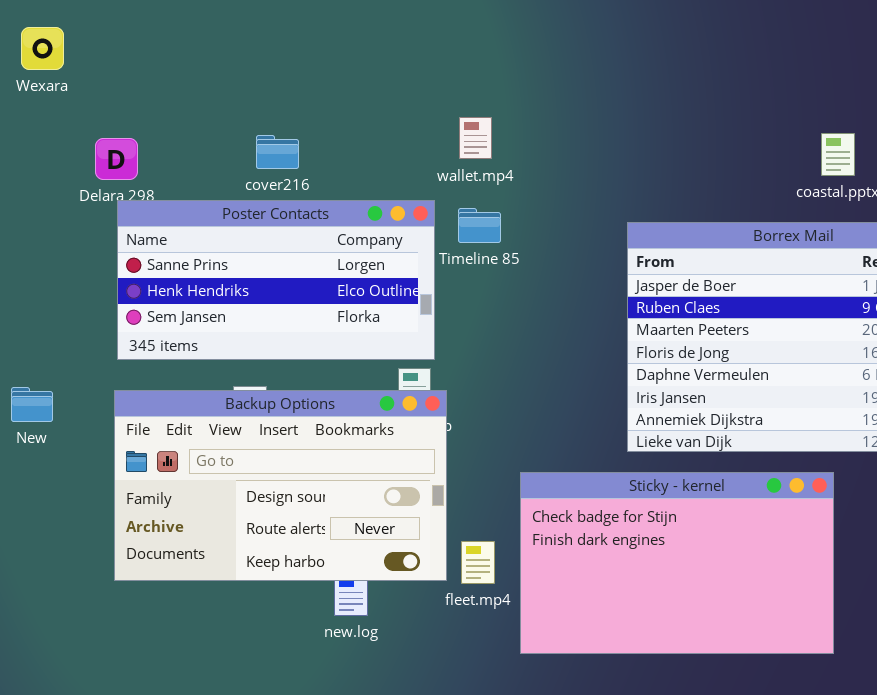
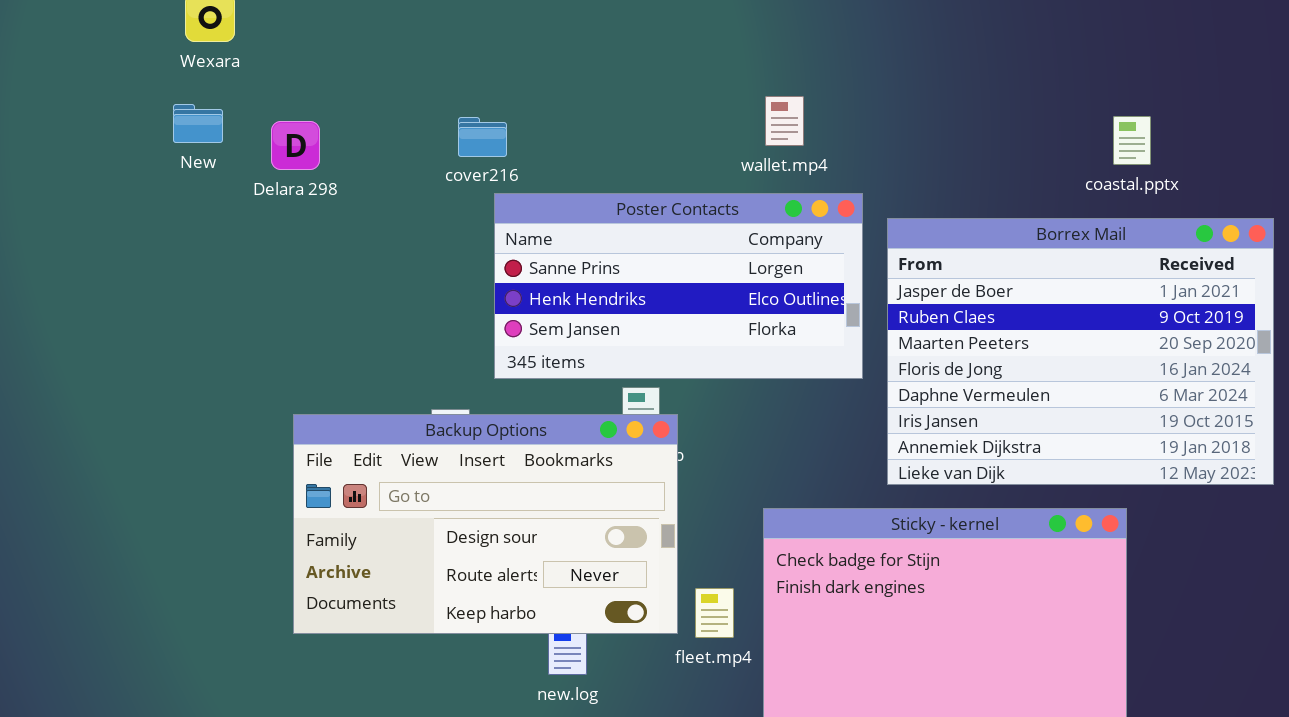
wallet.mp4: [459,117,492,159] -> [765,96,804,146], moved
Poster Contacts: [117,200,435,360] -> [494,193,863,379], moved
New: [11,387,53,422] -> [173,104,223,143], moved

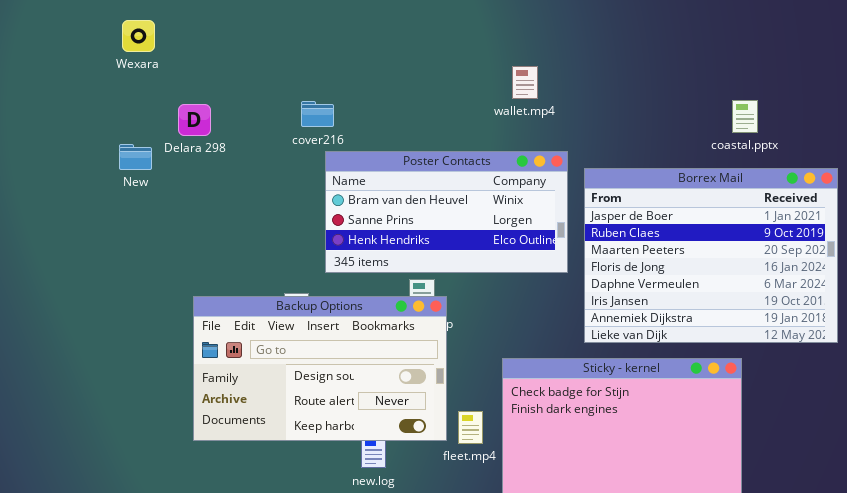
wallet.mp4: [765,96,804,146] -> [512,66,538,99], moved
New: [173,104,223,143] -> [119,144,152,170], moved
Poster Contacts: [494,193,863,379] -> [325,151,568,273], scrolled up 1 row

